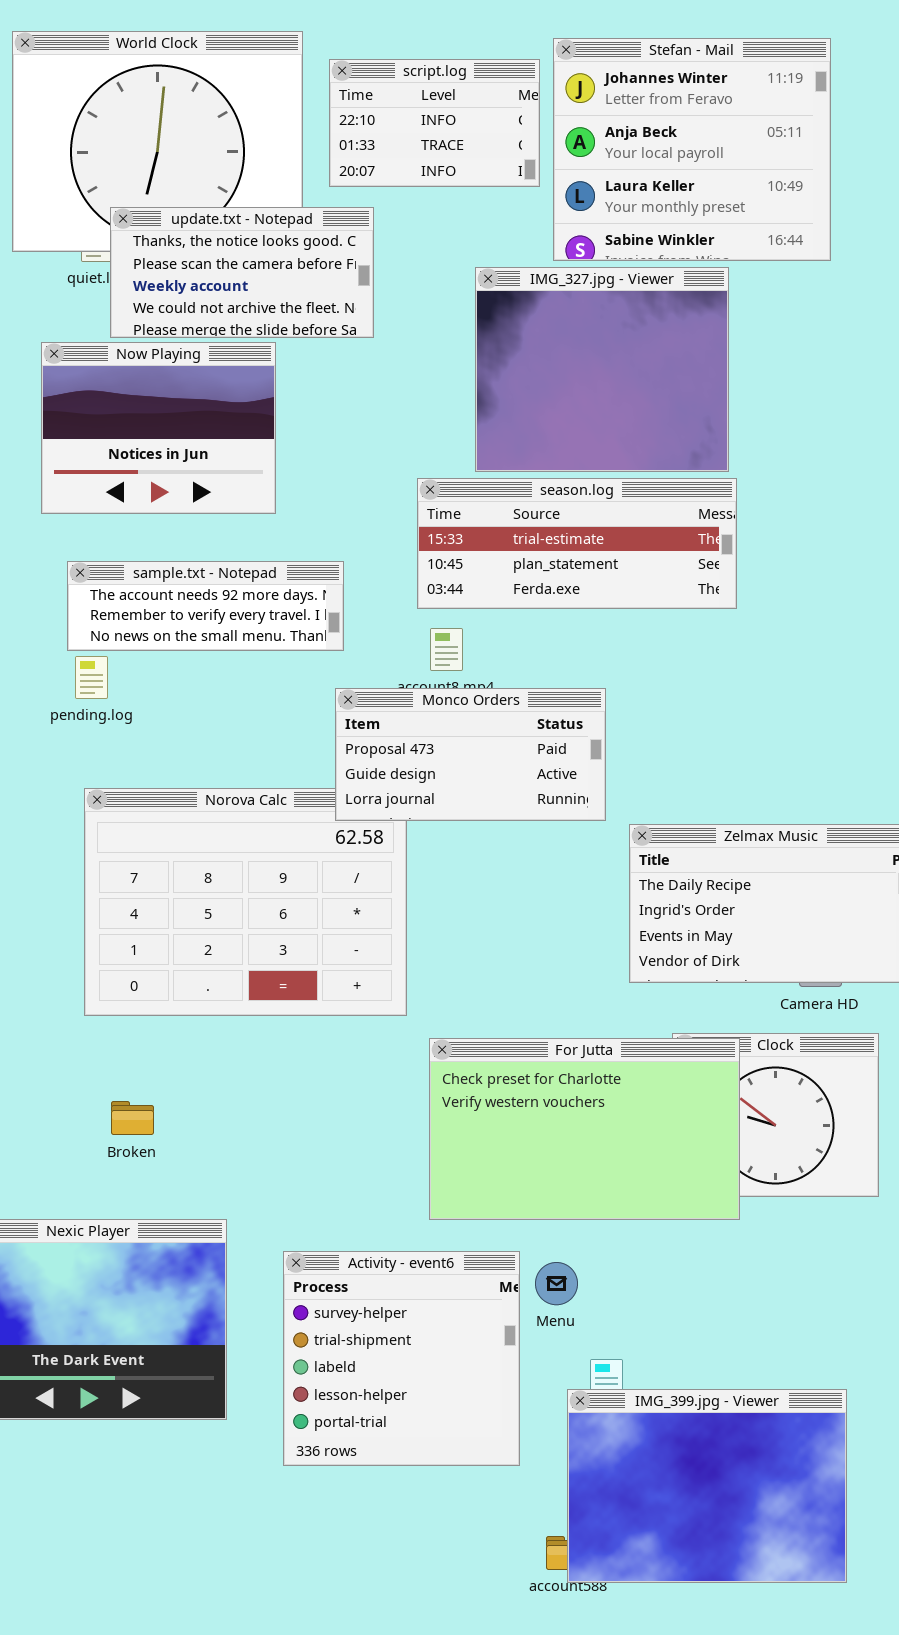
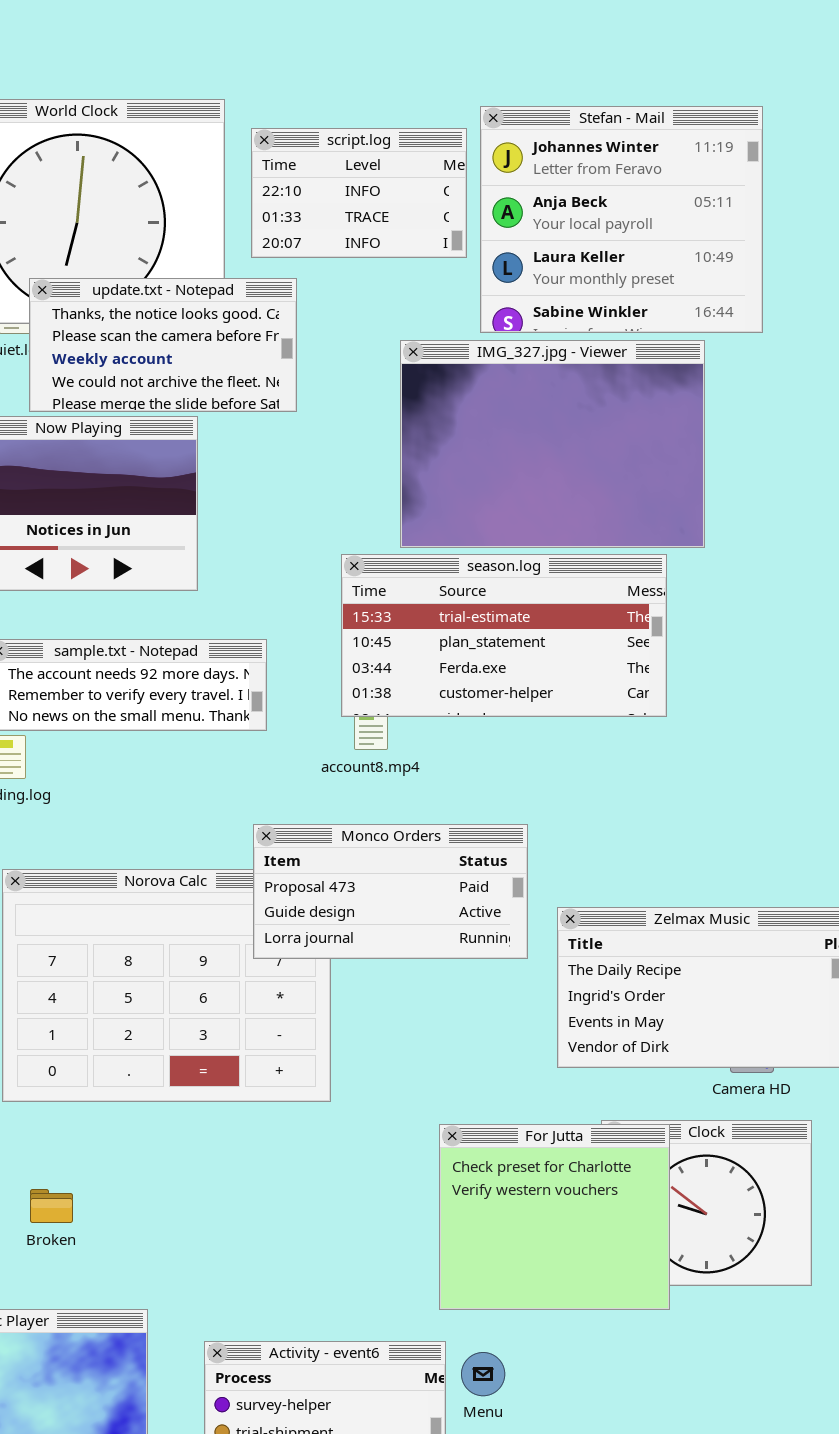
IMG_327.jpg - Viewer: [475,267,729,472] -> [400,340,705,548], resized
season.log: [417,478,737,609] -> [341,554,667,717], resized
Monco Orders: [335,688,606,821] -> [253,824,528,959], moved
For Jutta: [429,1038,740,1220] -> [439,1124,670,1310], resized

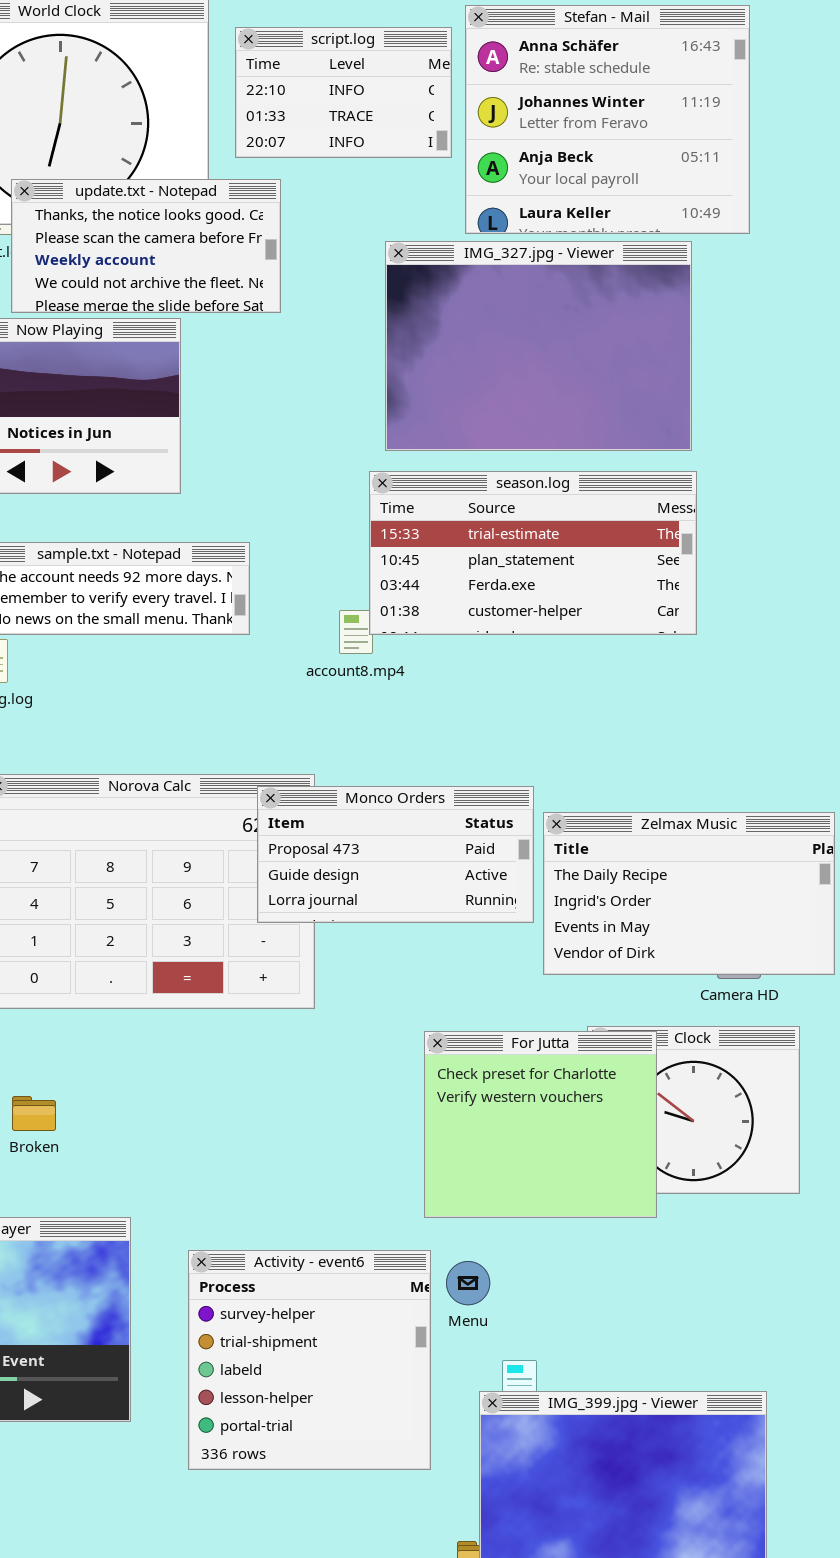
Stefan - Mail: [480,106,763,333] -> [465,5,750,234], scrolled up 1 row
season.log: [341,554,667,717] -> [369,471,697,635], moved
Monco Orders: [253,824,528,959] -> [257,786,534,923], moved

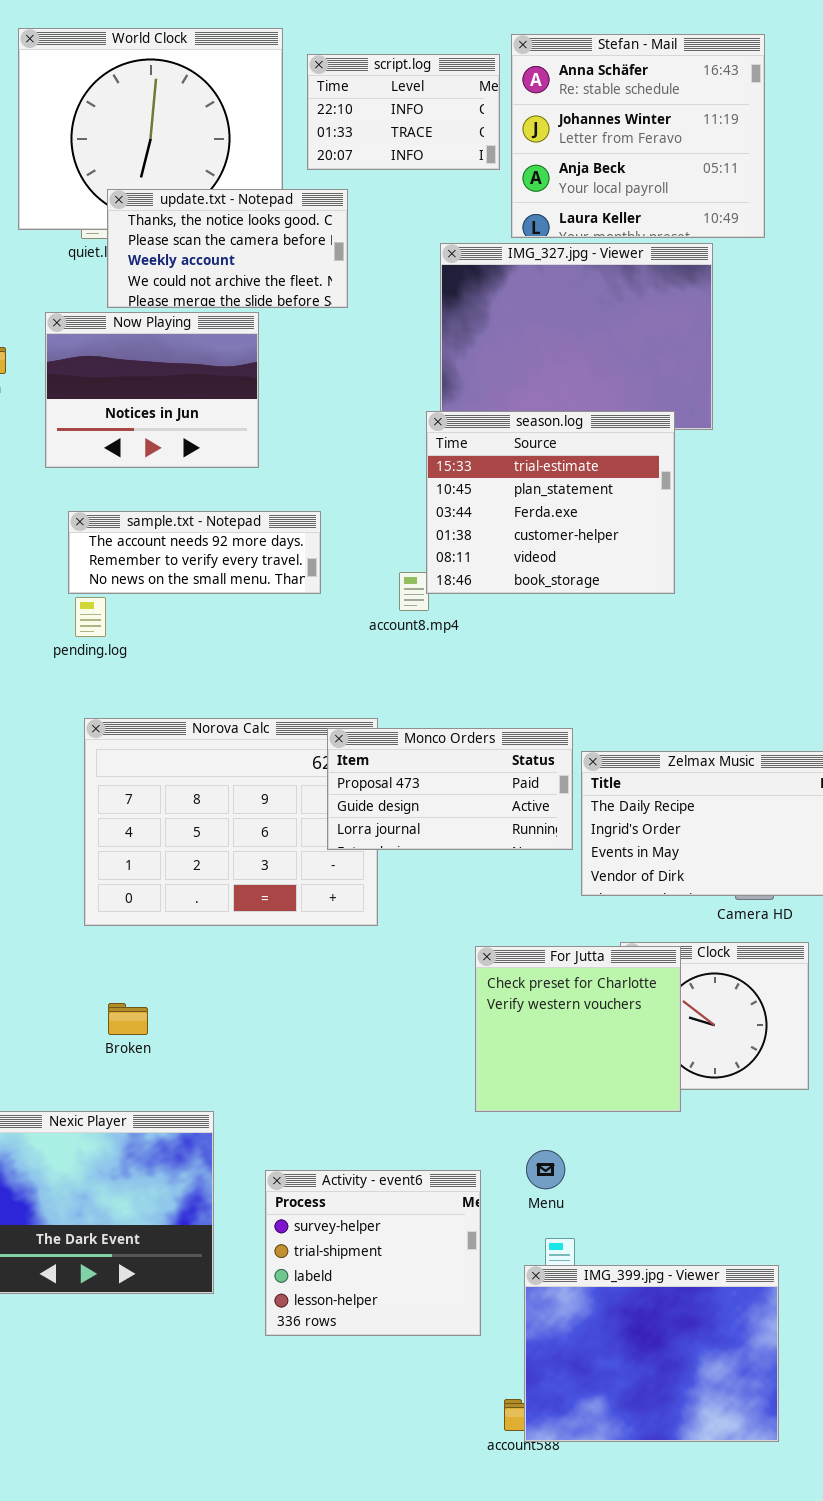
season.log: [369,471,697,635] -> [426,411,675,594], resized
Activity - event6: [188,1250,431,1470] -> [265,1170,481,1336], resized
Menu: [446,1261,490,1305] -> [526,1150,565,1189], moved

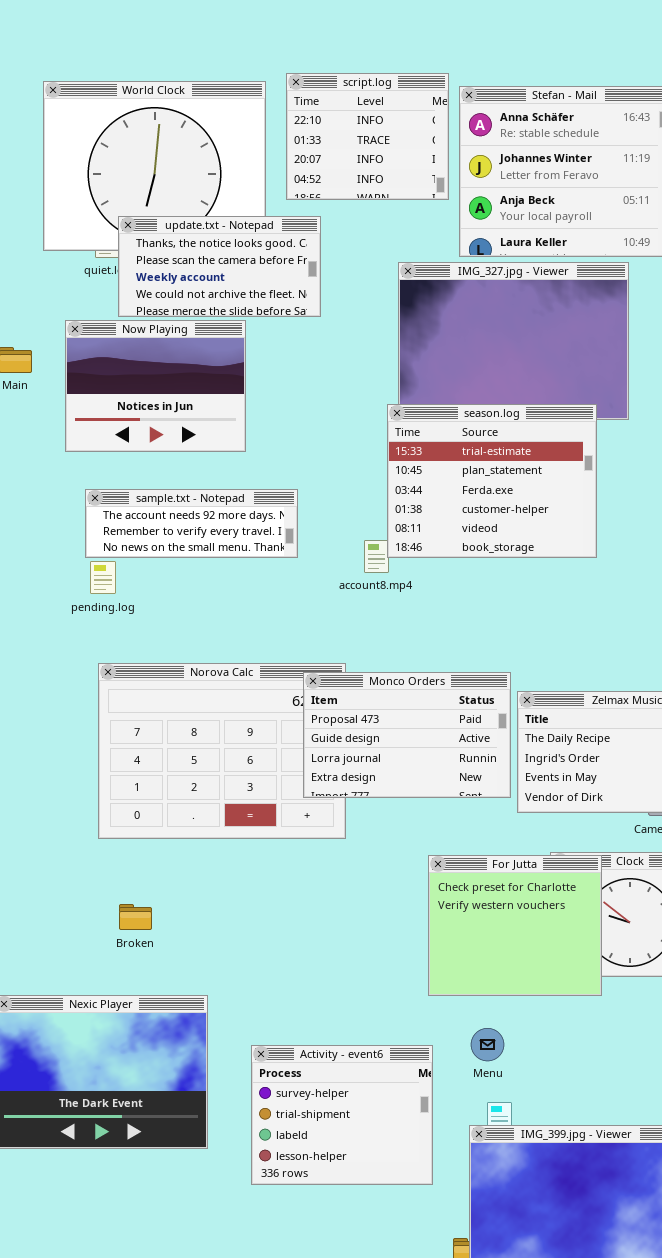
script.log: [307,54,500,170] -> [286,73,449,200], resized
Monco Orders: [327,728,573,850] -> [303,672,511,798], resized

